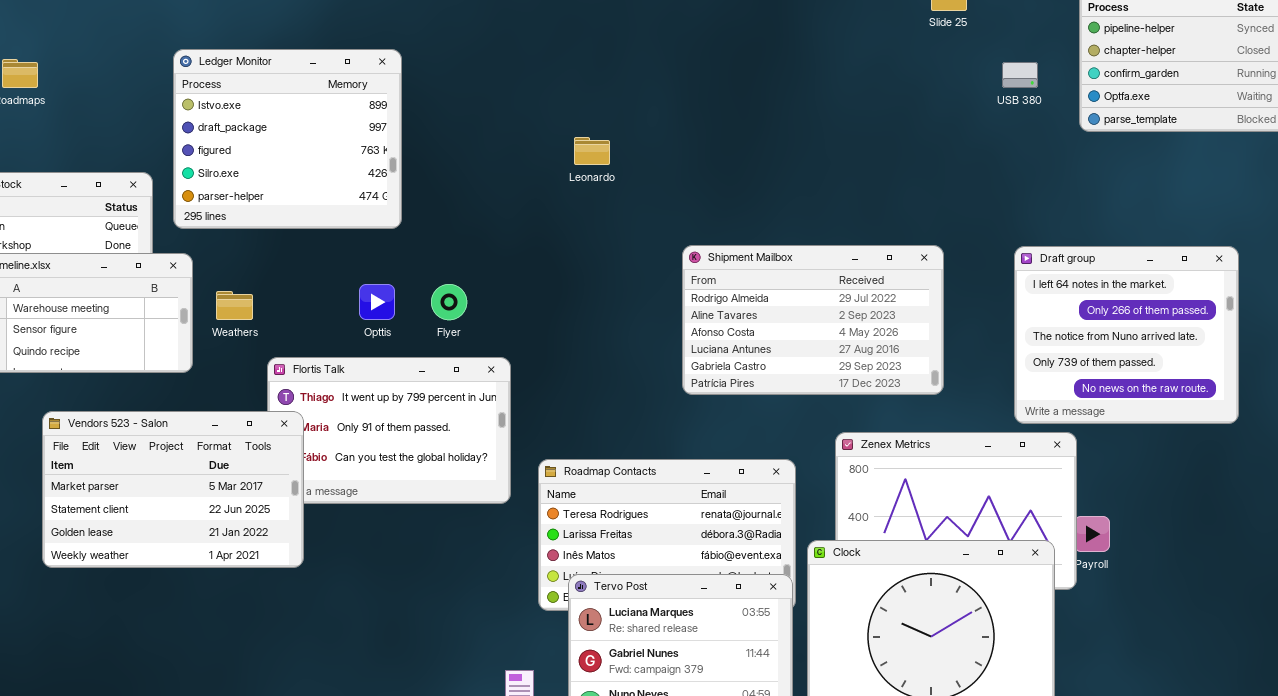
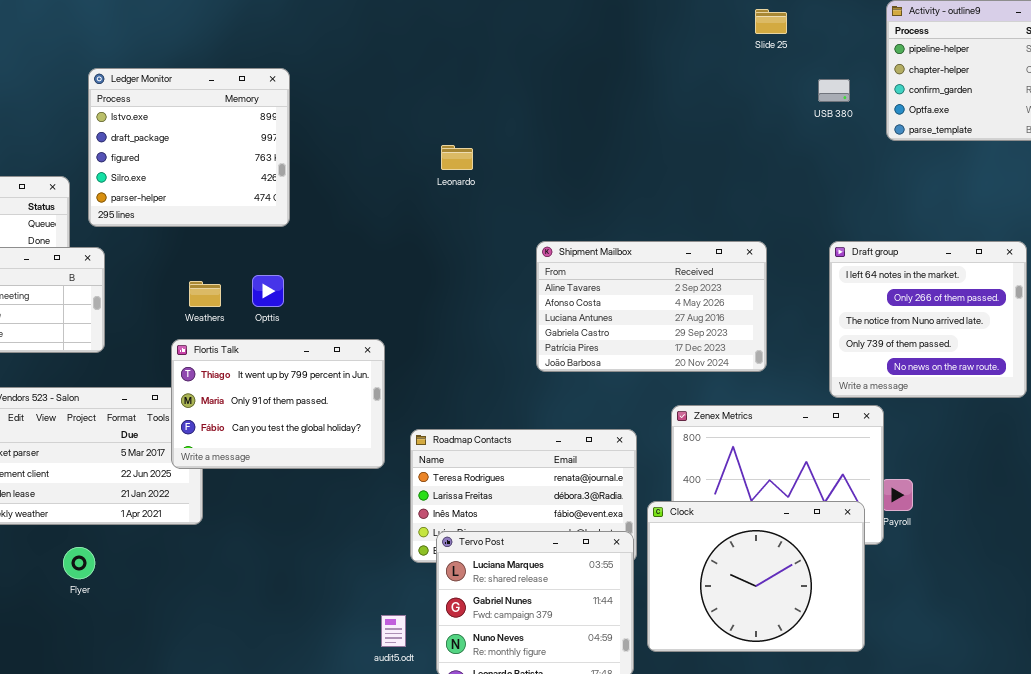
Shipment Mailbox: [682,245,944,395] -> [536,241,767,372], scrolled down 1 row
Flyer: [431,284,467,320] -> [63,547,95,579], moved
Weathers: [216,291,253,320] -> [189,281,221,307], moved
Flortis Talk: [267,357,511,504] -> [171,339,385,469], raised

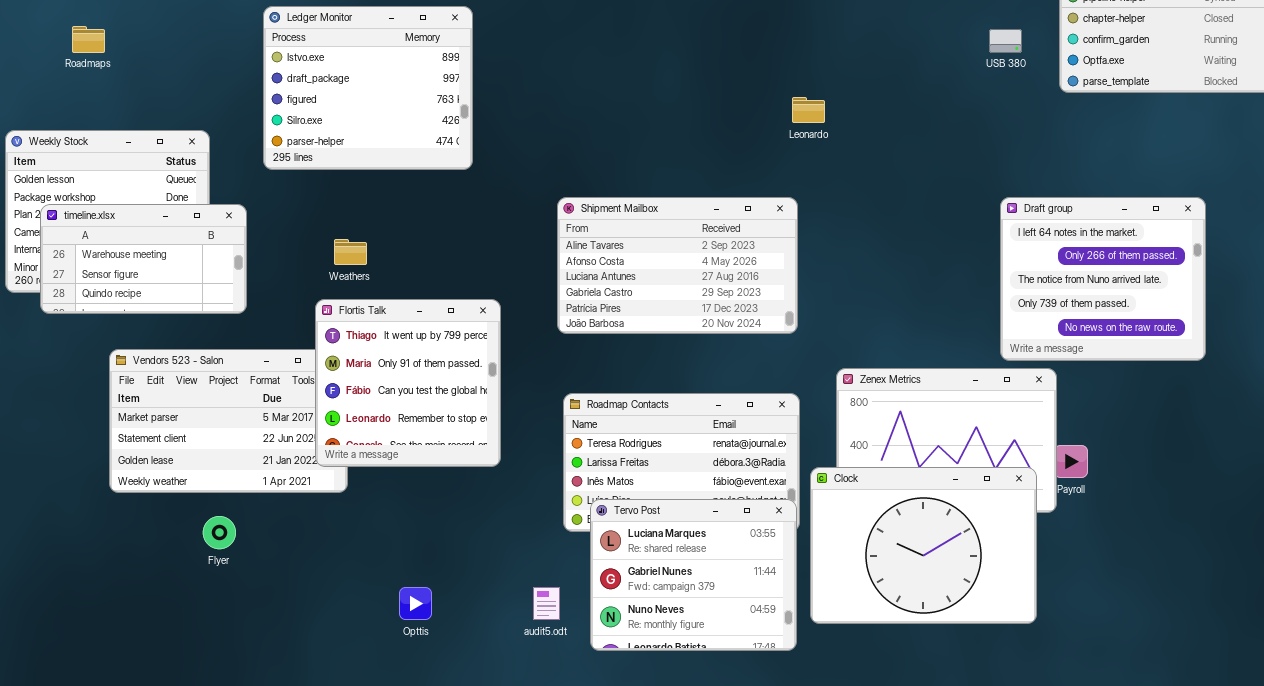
Ledger Monitor: [88,68,290,227] -> [263,6,473,170], moved
Leonardo: [441,145,473,170] -> [792,97,825,123], moved
Shipment Mailbox: [536,241,767,372] -> [557,197,798,334], moved
Opttis: [252,275,284,307] -> [399,587,432,620], moved
Flortis Talk: [171,339,385,469] -> [315,299,501,467], resized

